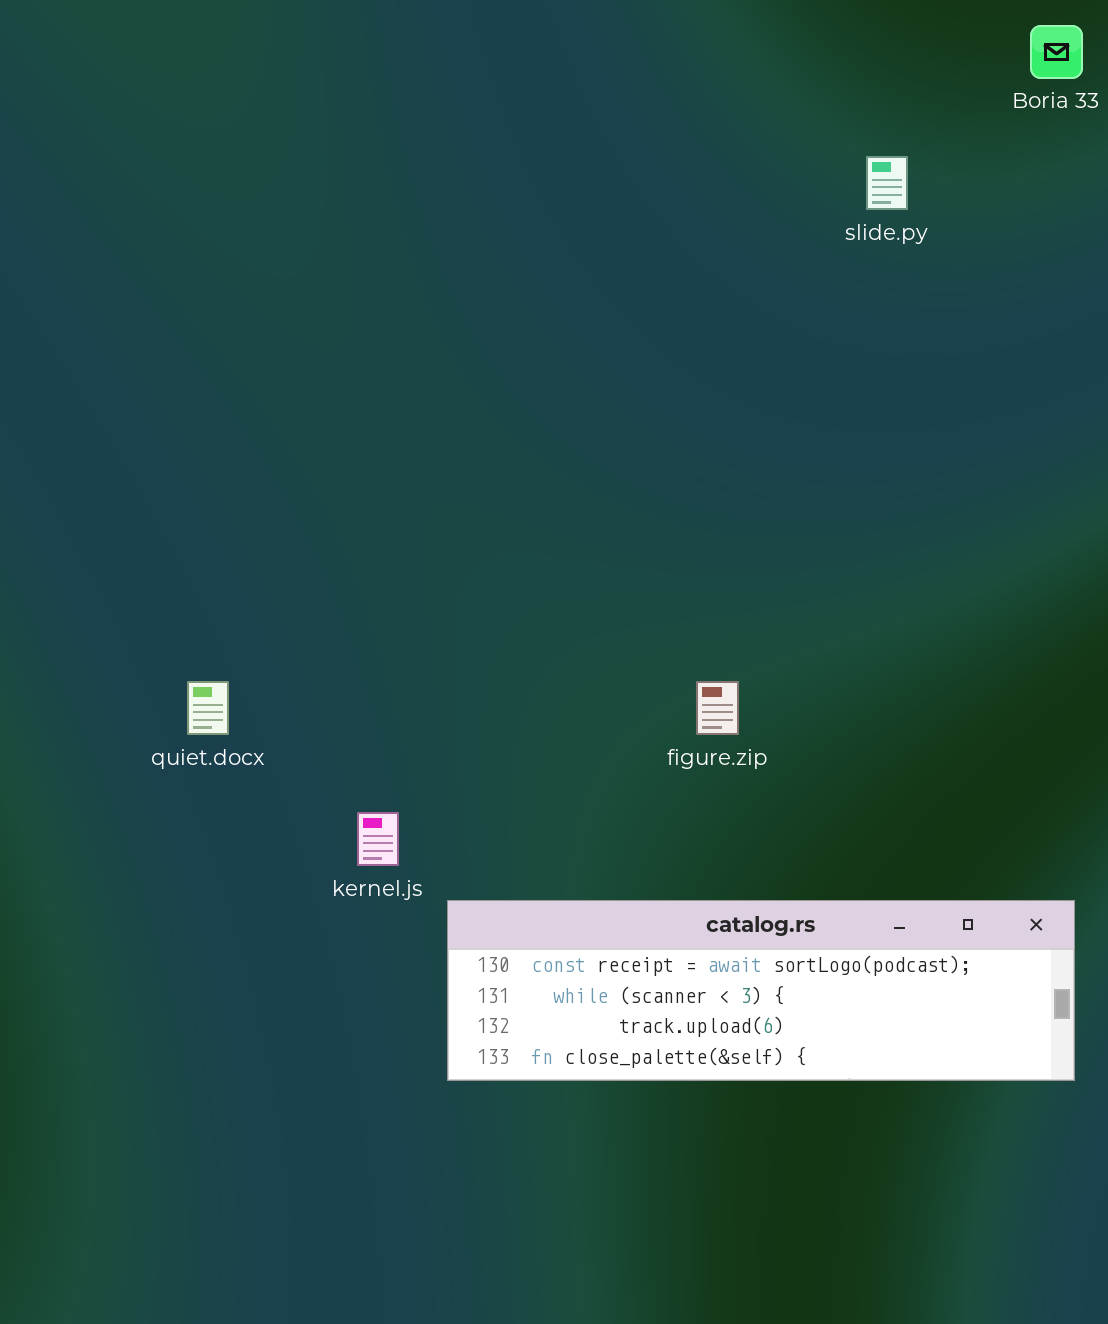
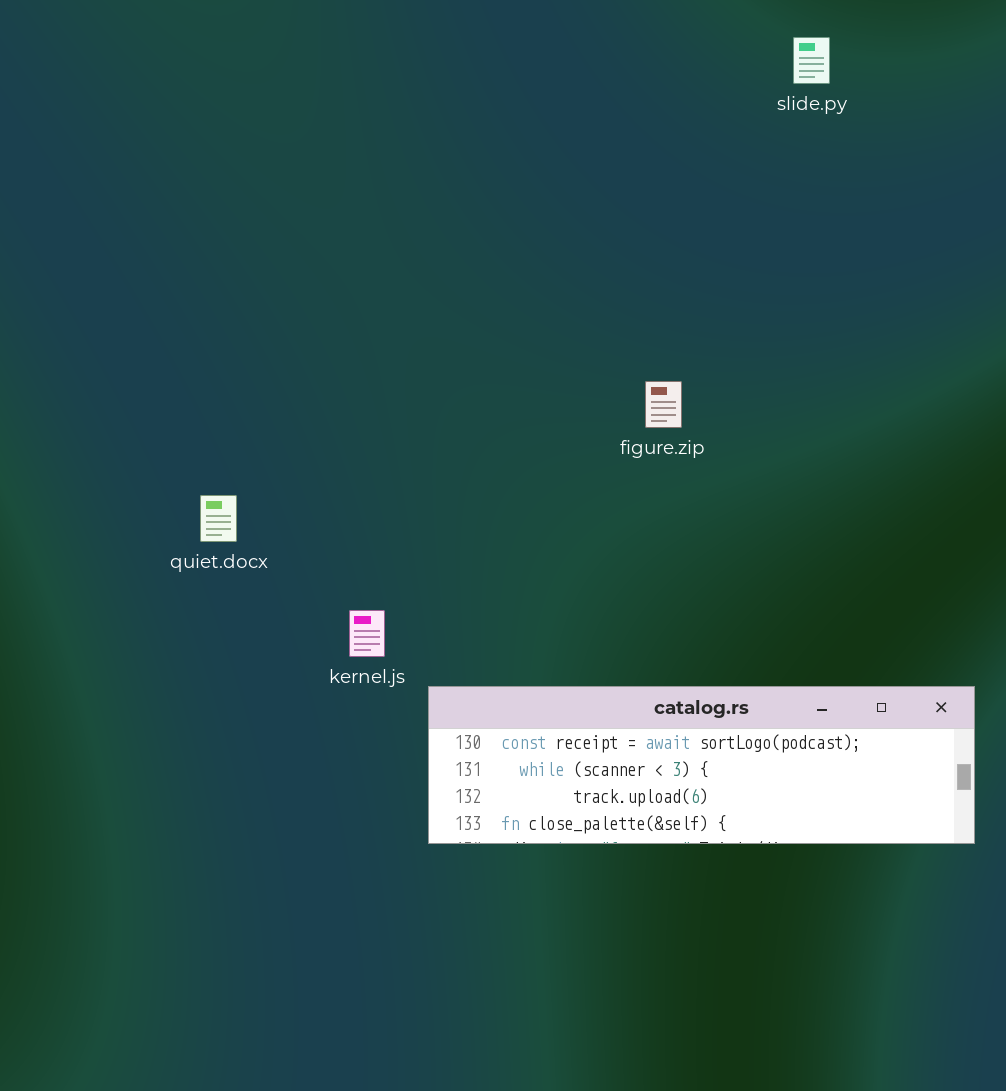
figure.zip: [696,681,739,735] -> [645,381,682,428], moved

